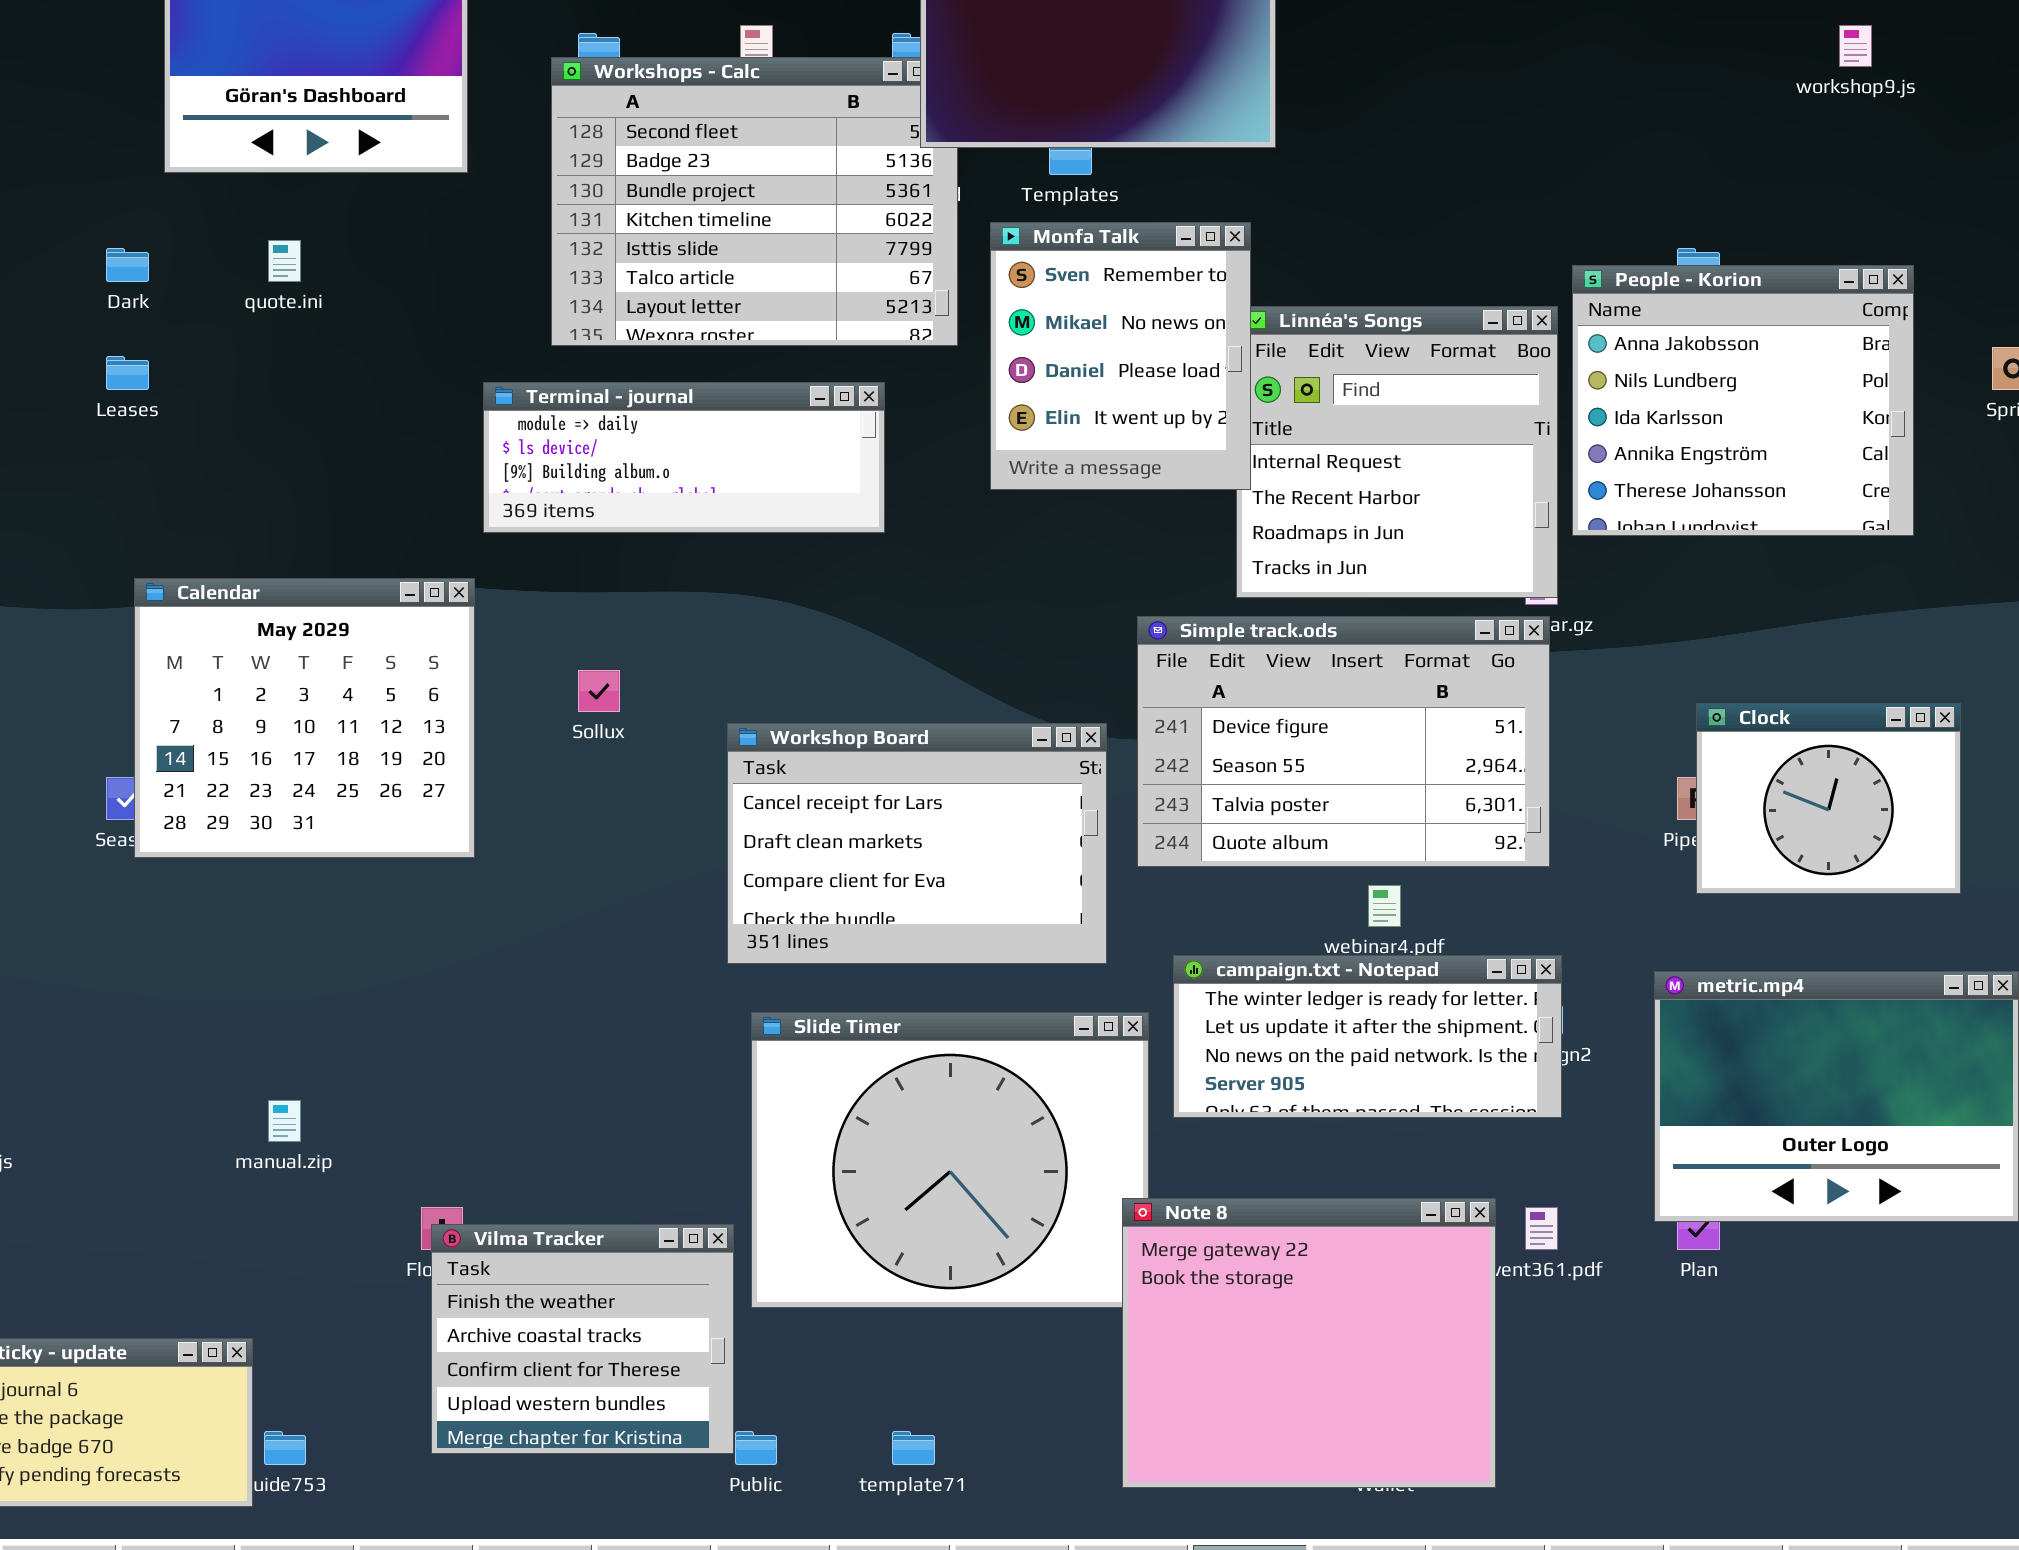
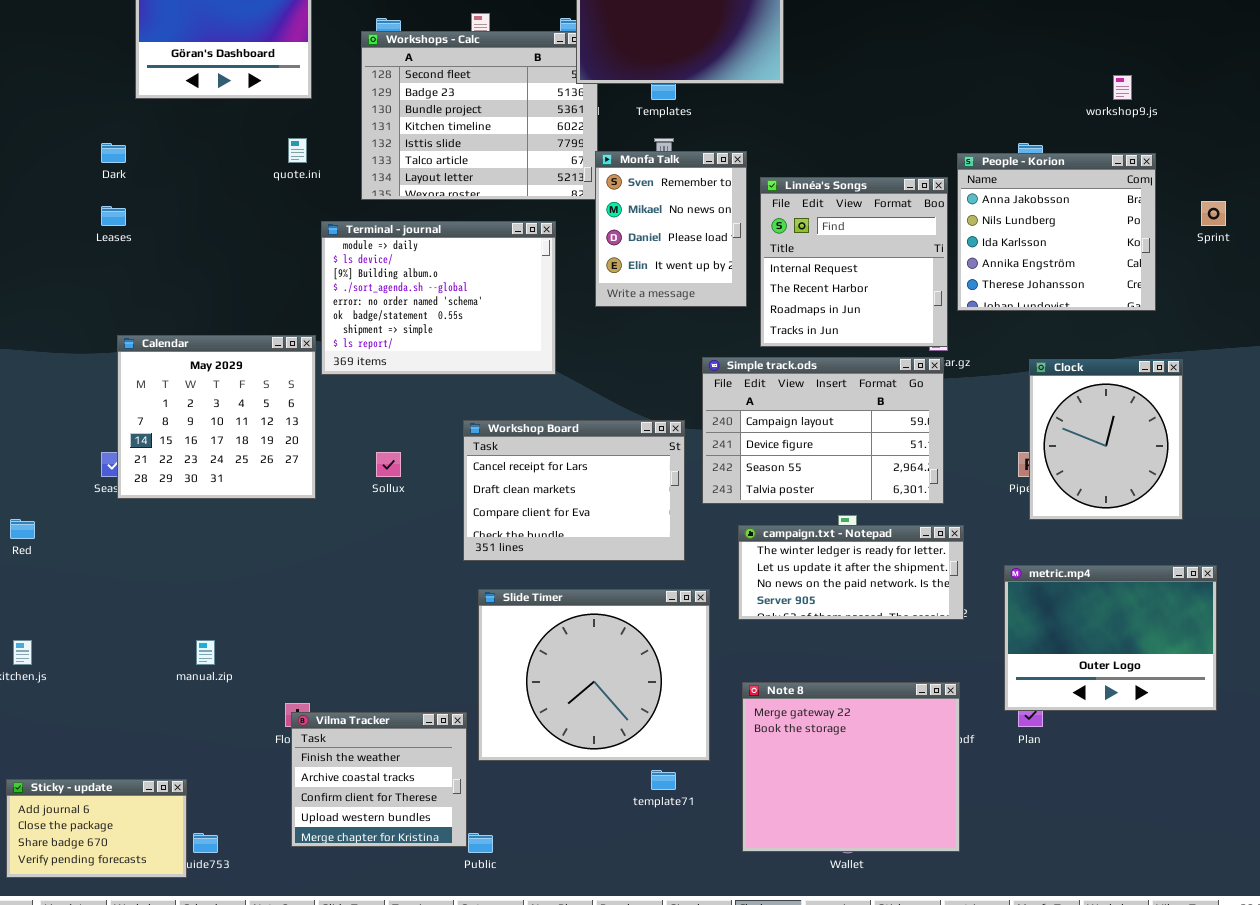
workshop9.js: [1839,25,1872,67] -> [1113,75,1132,100], moved
Monfa Talk: [990,222,1251,490] -> [595,151,747,307], moved
quote.ini: [268,240,301,282] -> [288,138,307,163], moved
Terminal - journal: [483,382,885,533] -> [321,221,556,375], resized
Simple track.ods: [1137,616,1550,867] -> [702,357,944,504], scrolled up 1 row
Sollux: [578,670,620,712] -> [376,452,401,477], moved
Clock: [1696,703,1961,894] -> [1029,359,1183,520], resized
campaign.txt - Notepad: [1173,955,1562,1118] -> [738,525,964,620], moved
Note 8: [1122,1198,1496,1488] -> [742,682,960,852], moved
template71: [892,1431,935,1465] -> [651,770,676,790], moved

